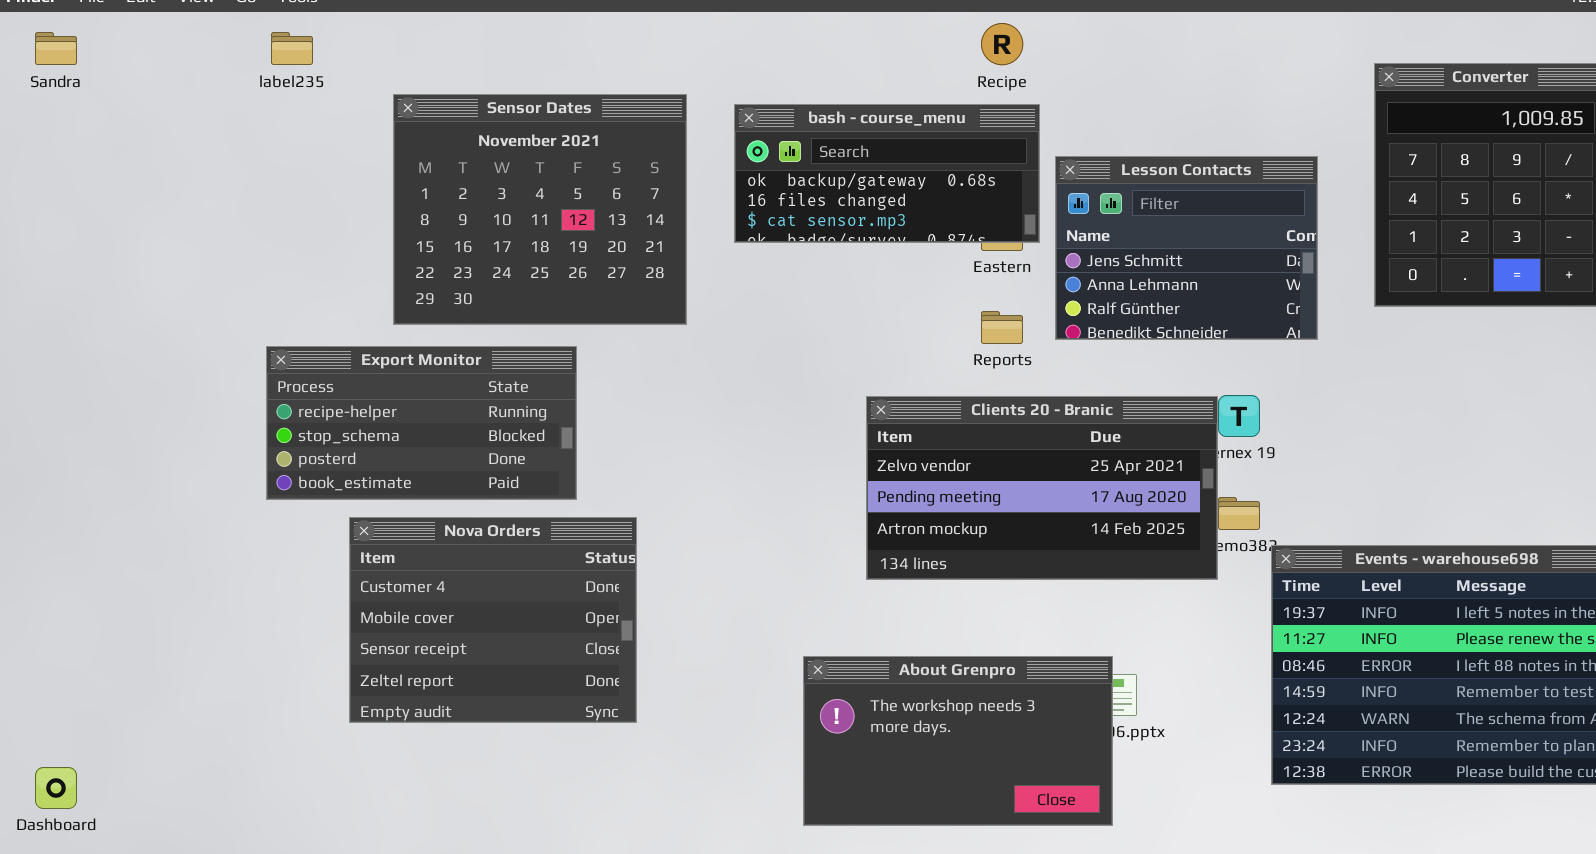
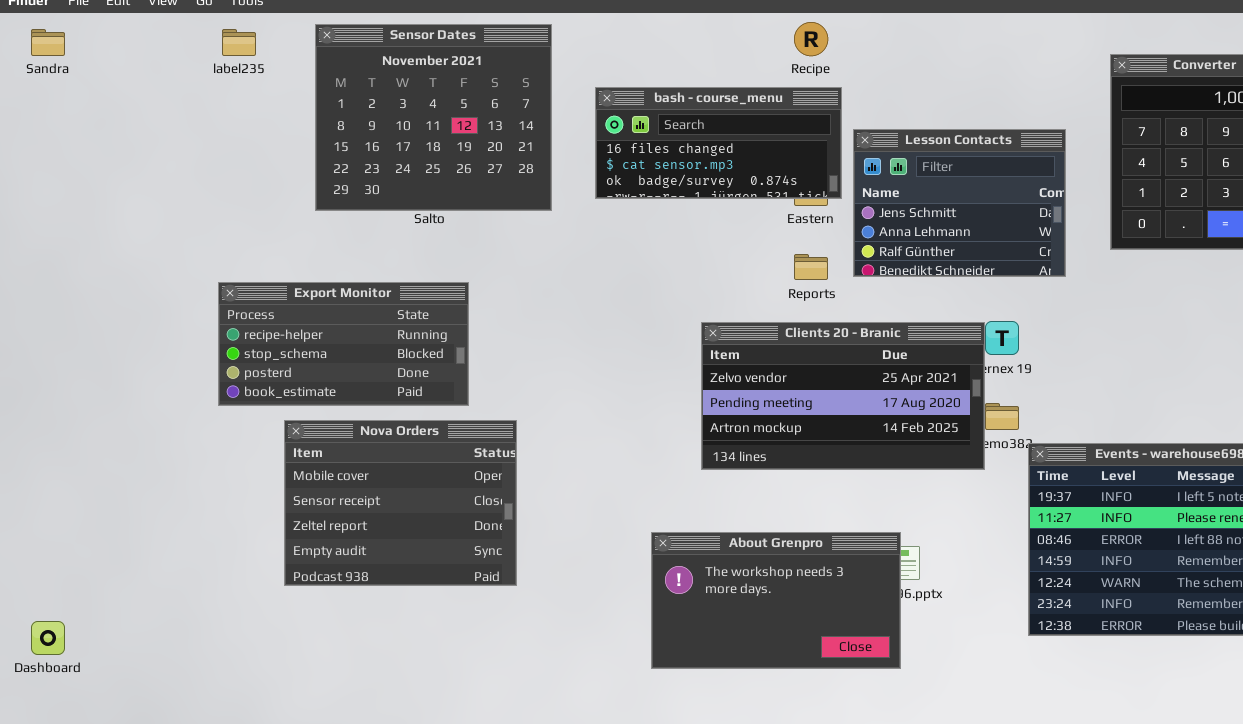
Sensor Dates: [393,94,687,325] -> [315,24,552,211], moved
bash - course_menu: [734,104,1040,243] -> [595,87,842,199], scrolled down 1 row
Nova Orders: [349,517,637,723] -> [284,420,517,586], scrolled down 1 row

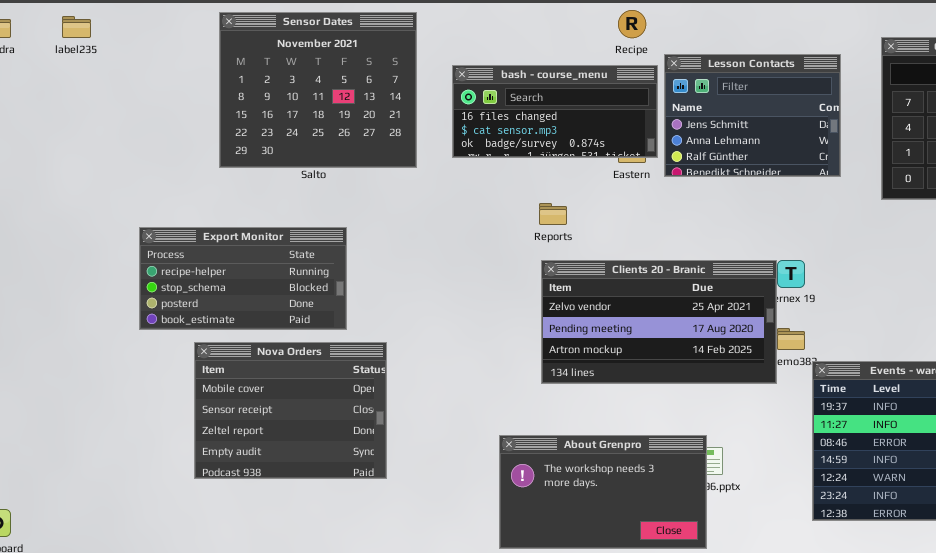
label235: [222,29,256,56] -> [62,16,91,38], moved
Lesson Contacts: [853,129,1066,277] -> [664,54,841,177], moved
Reports: [794,254,828,280] -> [539,203,567,225], moved

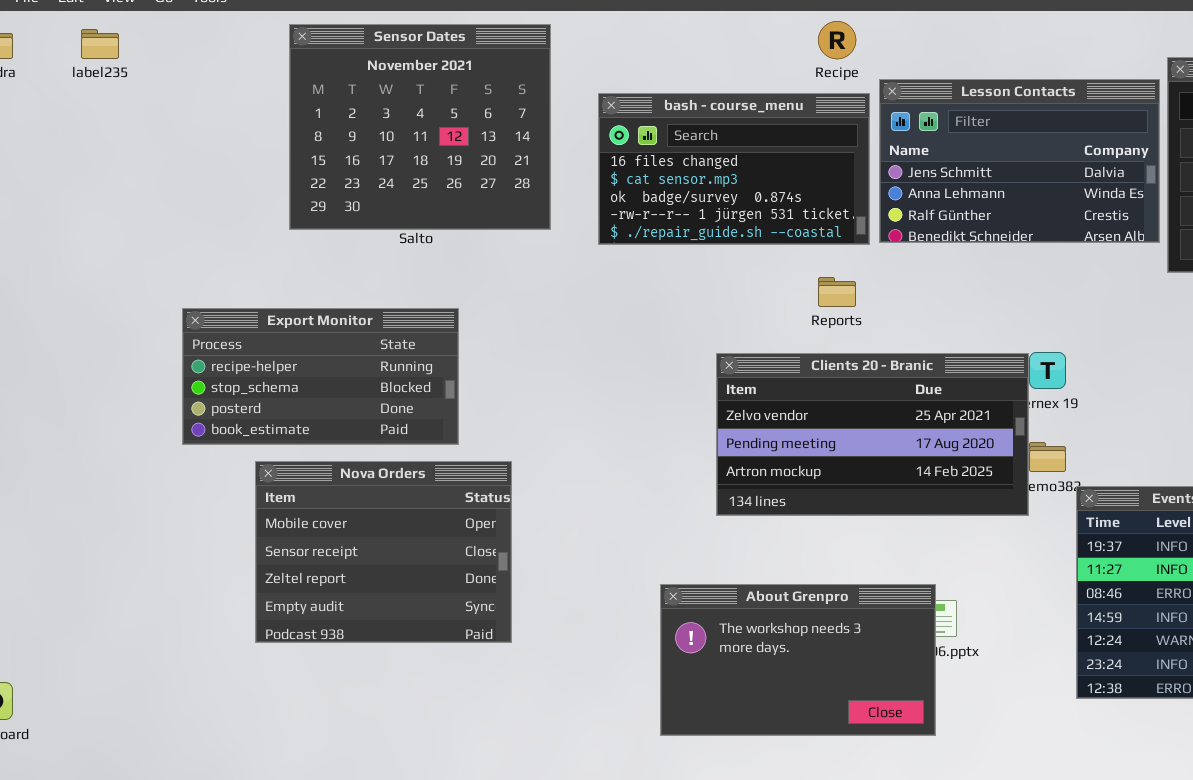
Lesson Contacts: [664,54,841,177] -> [879,79,1160,243], resized
bash - course_menu: [452,65,658,158] -> [598,93,870,245], resized
Reports: [539,203,567,225] -> [818,277,856,307], moved

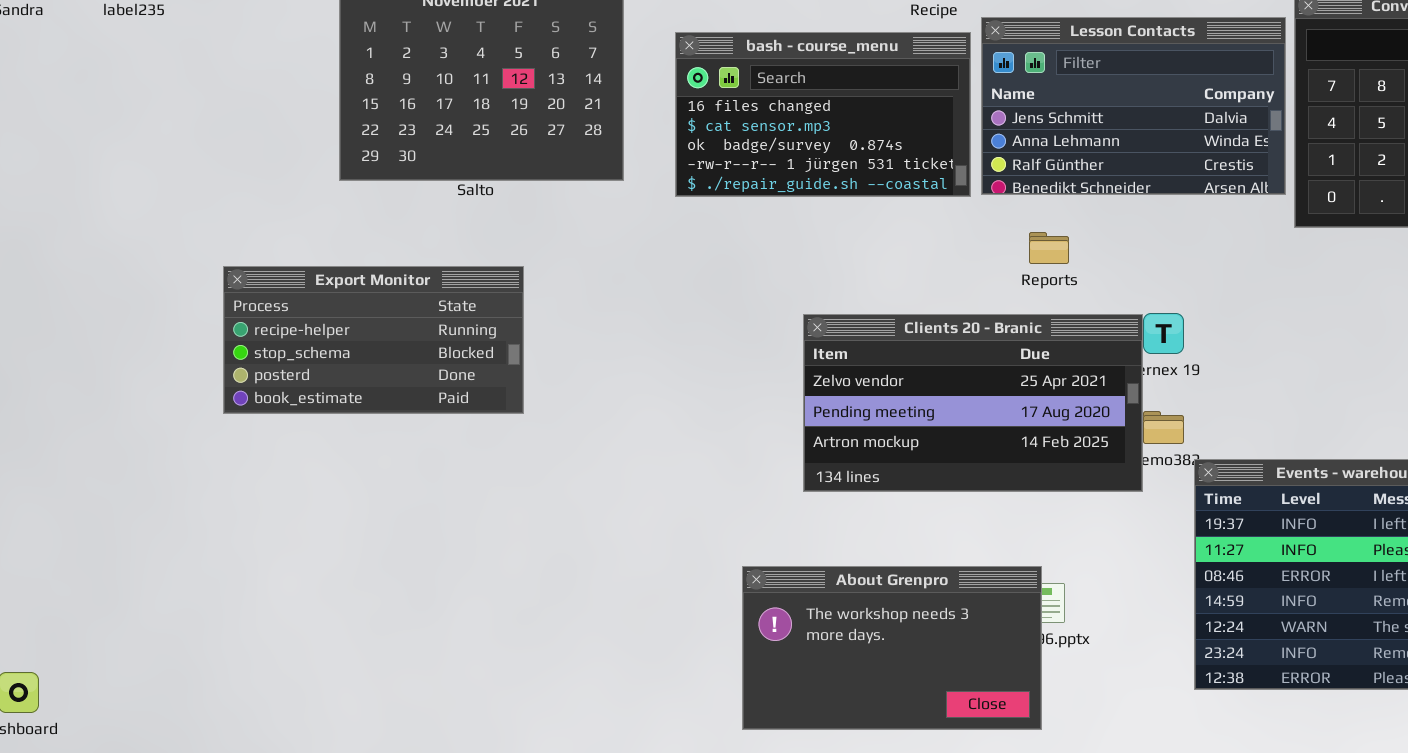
Reports: [818,277,856,307] -> [1029,232,1069,264], moved
Nova Orders: [255,461,512,643] -> none, closed

